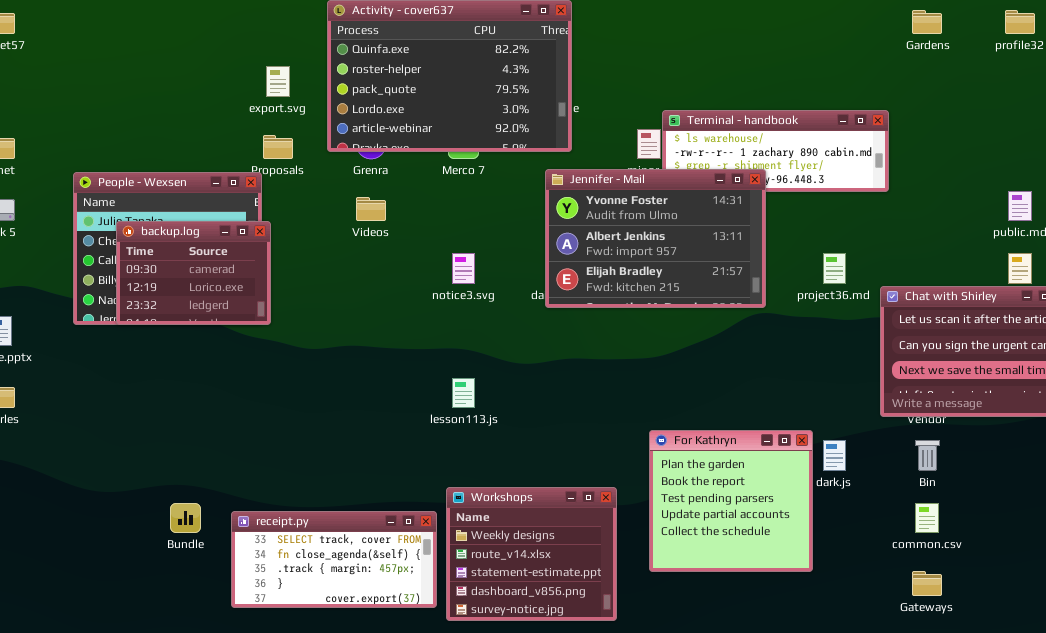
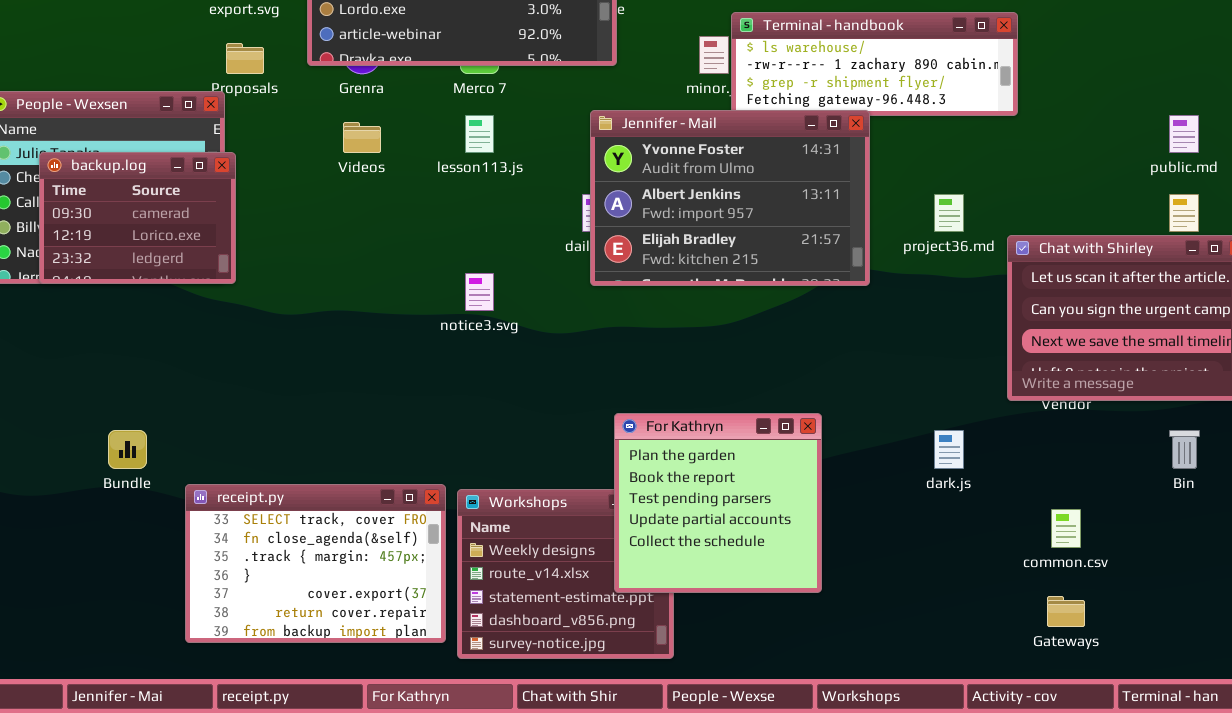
Jennifer - Mail: [545,169,766,308] -> [590,110,870,286], moved
notice3.svg: [452,253,475,284] -> [465,273,494,311], moved
lesson113.js: [452,378,475,408] -> [465,115,494,153], moved
For Kathryn: [649,430,813,572] -> [614,413,822,593], moved
Bin: [915,440,940,471] -> [1169,430,1200,469], moved
Bundle: [170,503,201,533] -> [108,430,147,469], moved
receipt.py: [231,511,437,608] -> [185,484,446,643], resized

